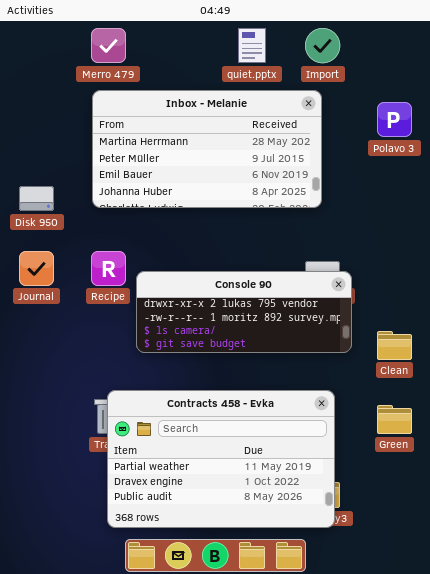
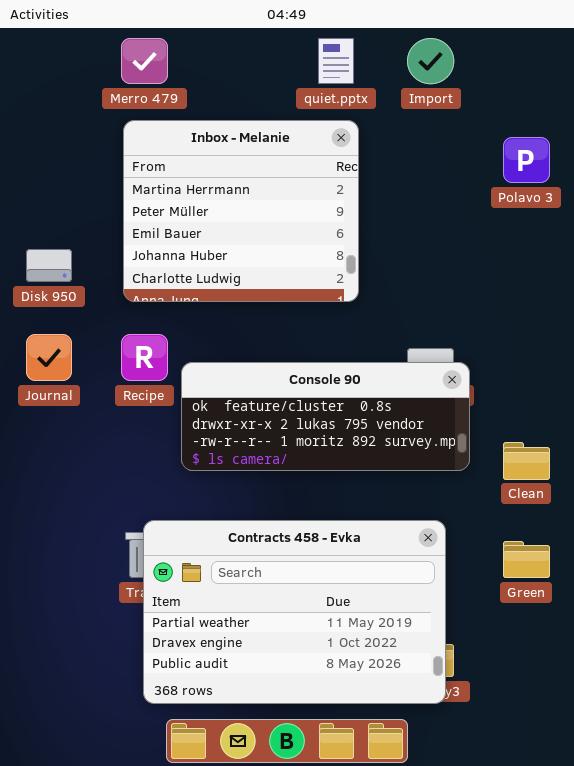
Inbox - Melanie: [92,90,322,208] -> [123,120,359,302], resized
Console 90: [136,271,352,353] -> [181,362,470,471], scrolled up 1 row

